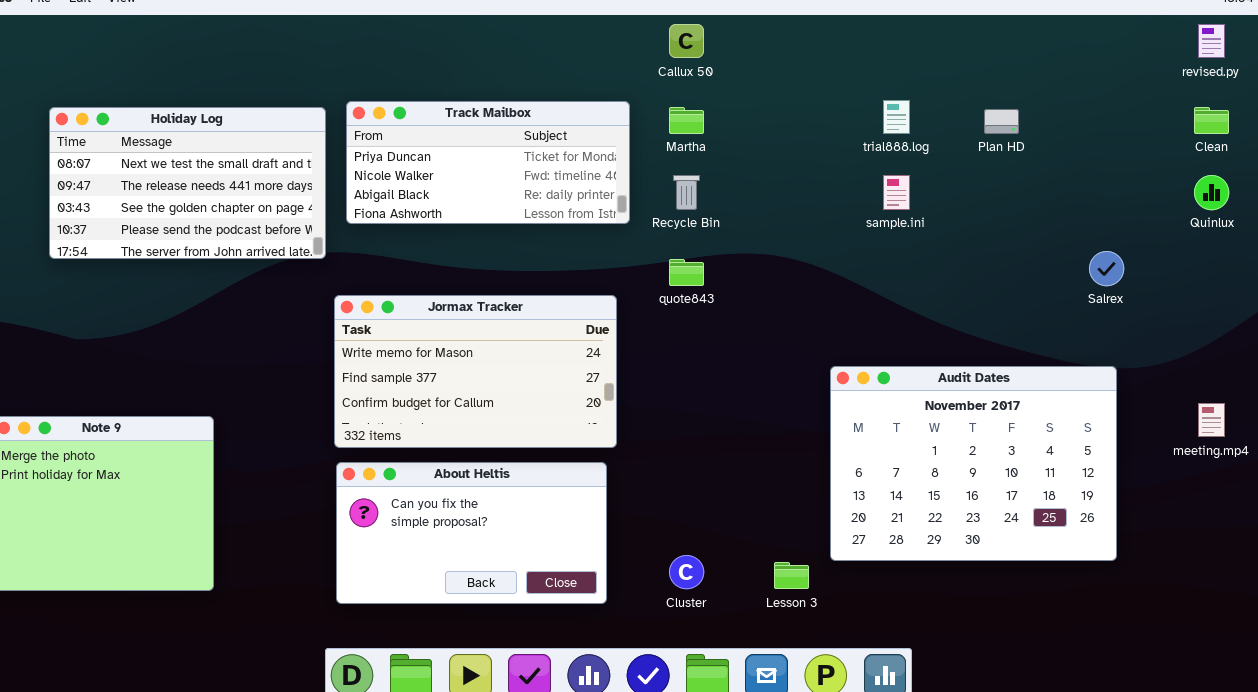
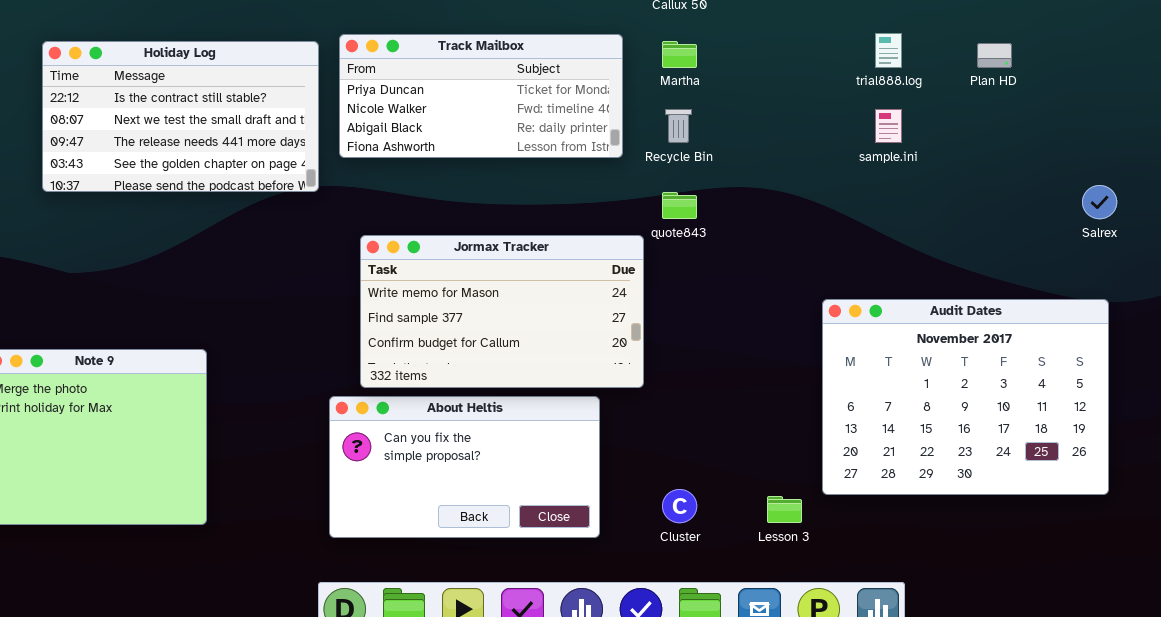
Holiday Log: [49,107,326,259] -> [42,41,319,192], scrolled up 1 row
Jormax Tracker: [334,295,617,448] -> [360,235,644,388], moved

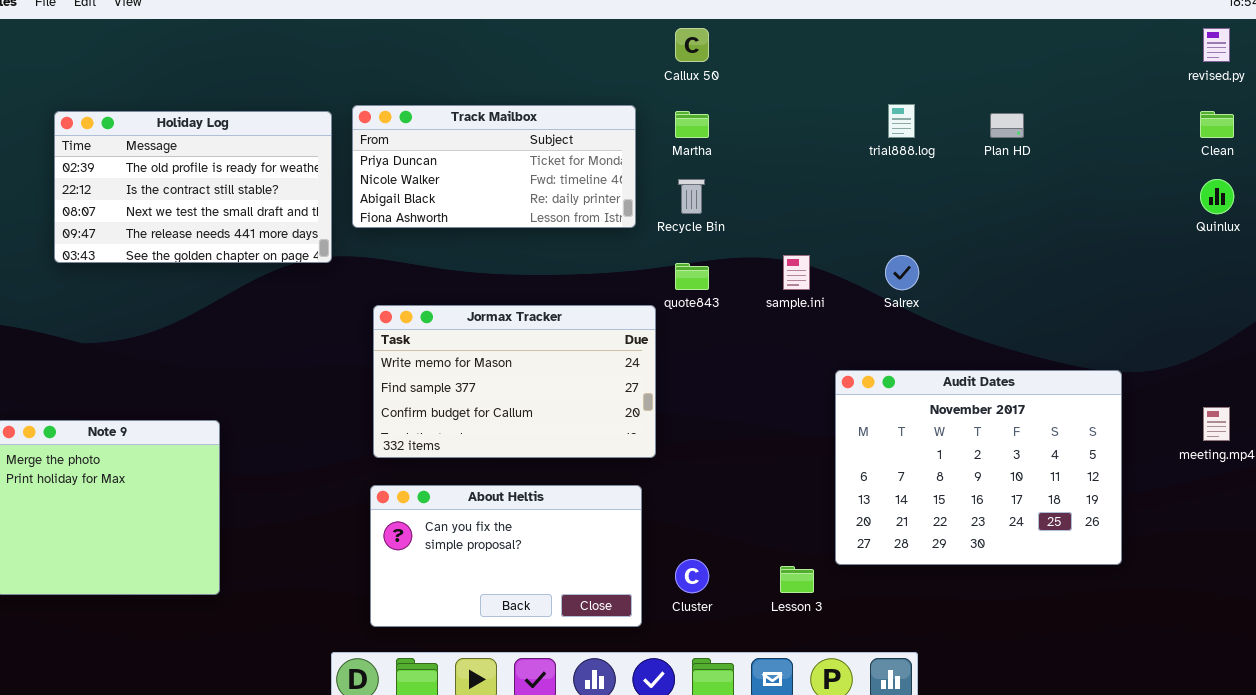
Holiday Log: [42,41,319,192] -> [54,111,332,263], scrolled up 1 row
sample.ini: [875,109,902,143] -> [783,255,810,290], moved
Salrex: [1082,185,1117,219] -> [885,255,919,290], moved
About Heltis: [329,396,600,538] -> [370,485,642,627], moved

